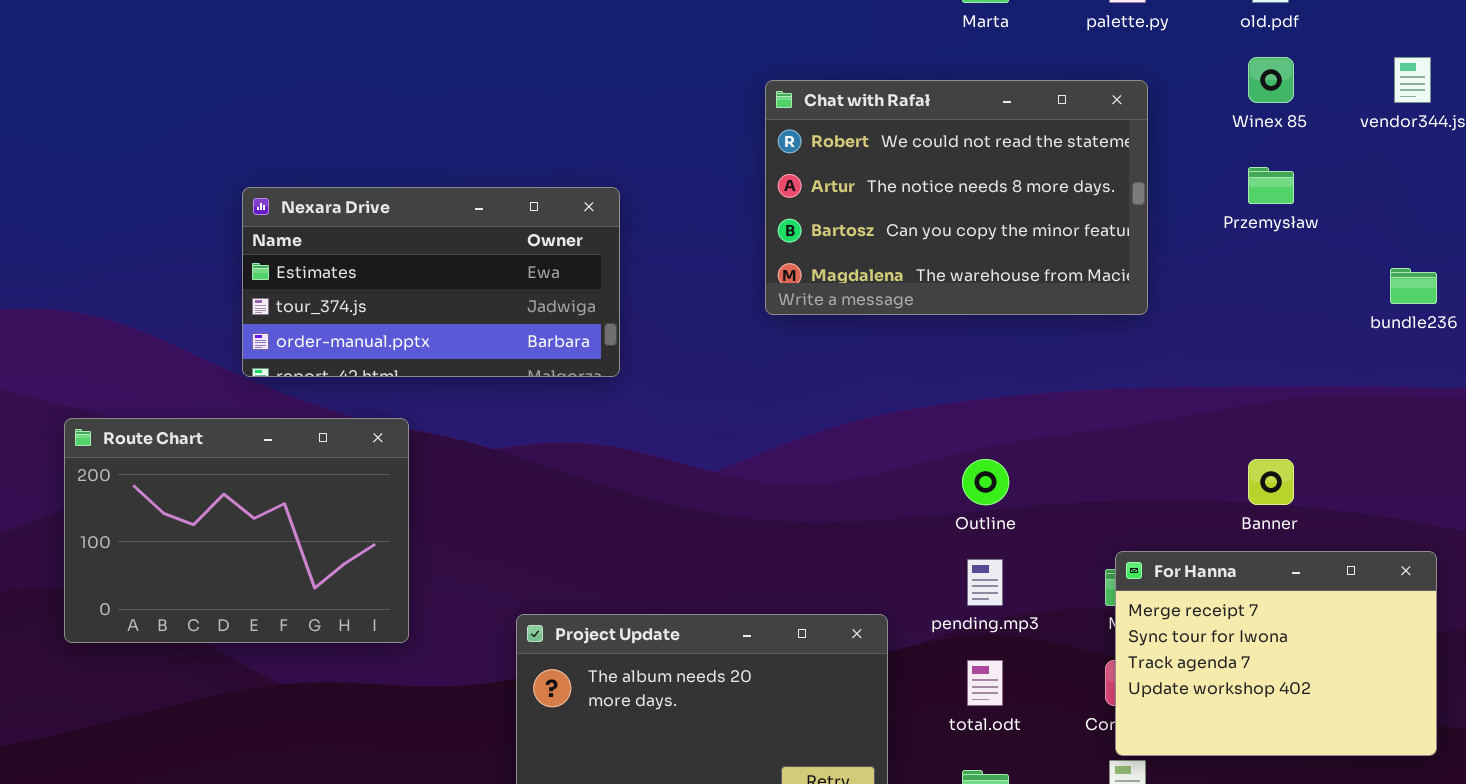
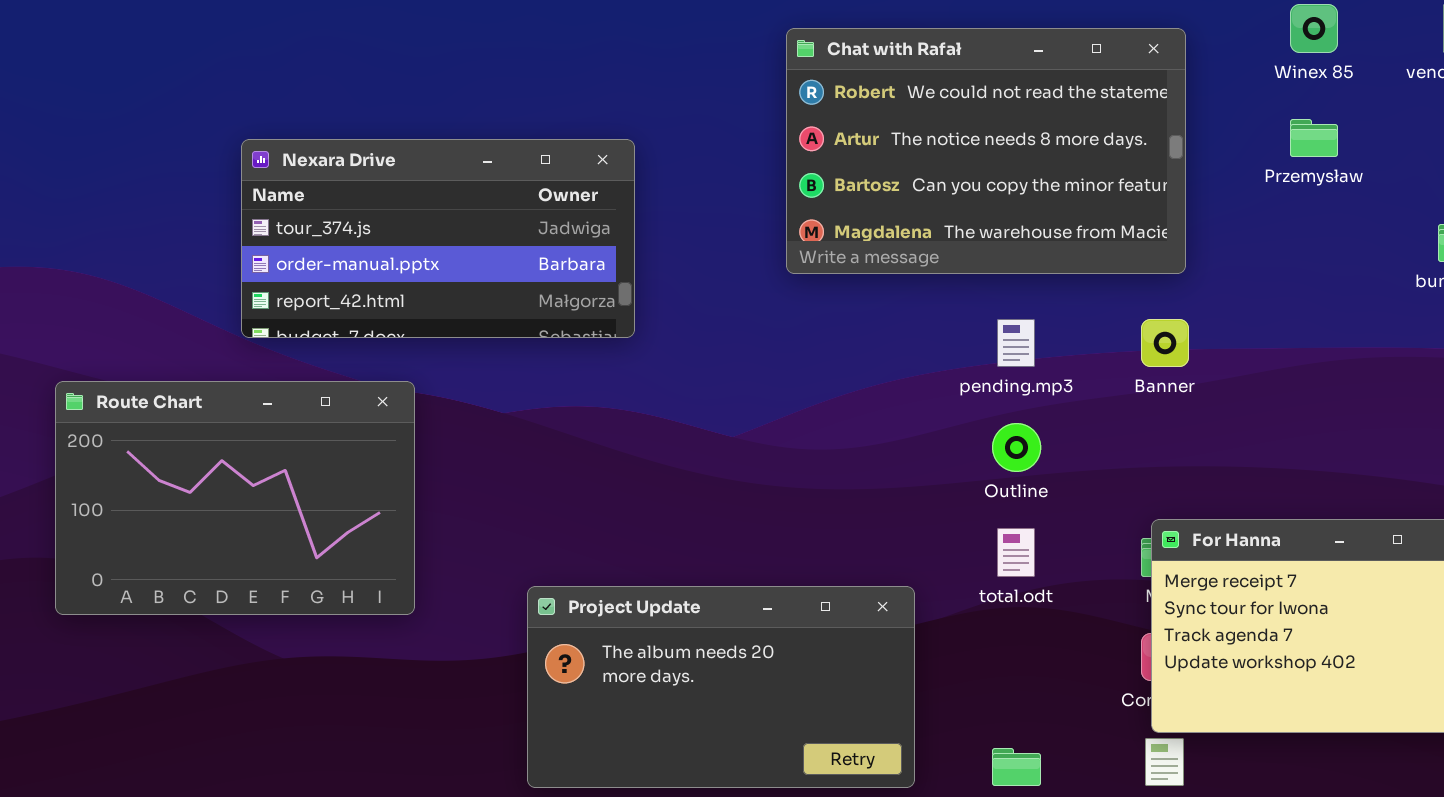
Nexara Drive: [242,187,620,377] -> [241,139,635,338], scrolled down 1 row
Banner: [1248,459,1294,505] -> [1141,319,1189,367], moved
pending.mp3: [967,559,1003,606] -> [997,319,1035,367], moved
total.odt: [967,660,1003,706] -> [997,528,1035,577], moved

